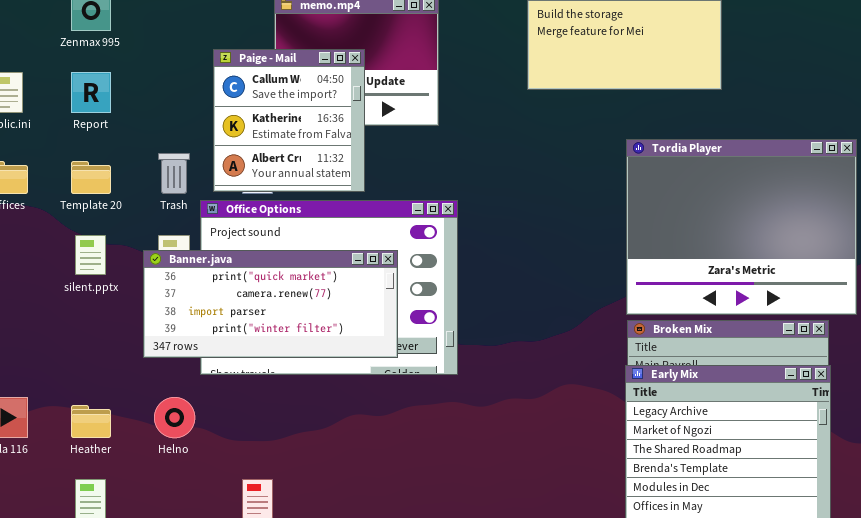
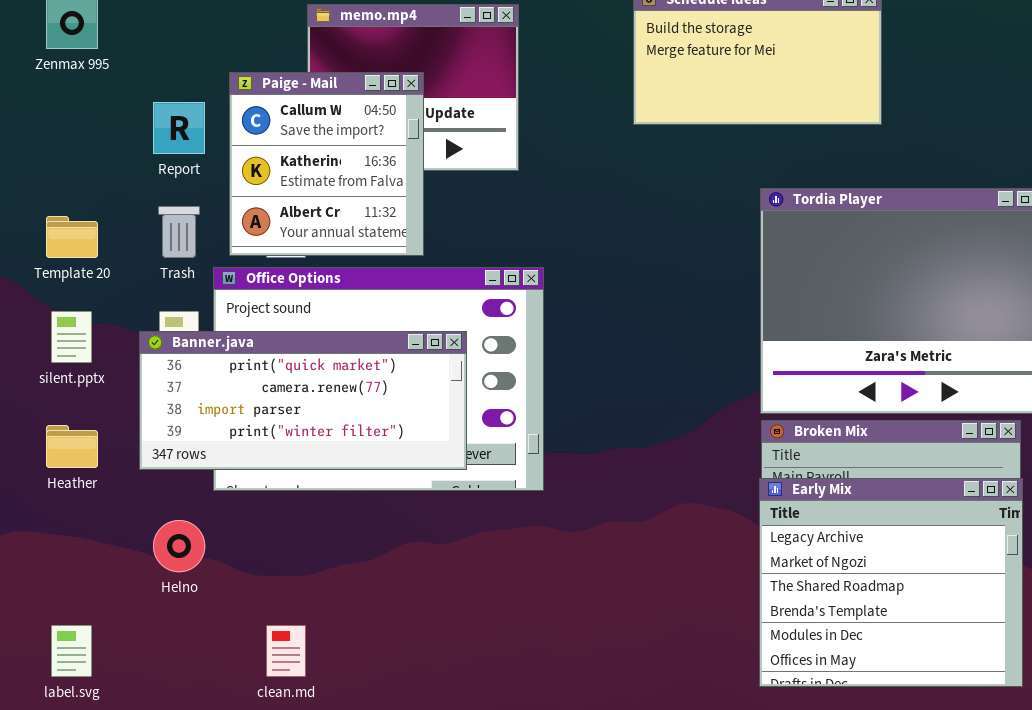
Report: [71,72,111,113] -> [153,102,205,154], moved
Heather: [71,405,111,438] -> [46,425,98,468], moved

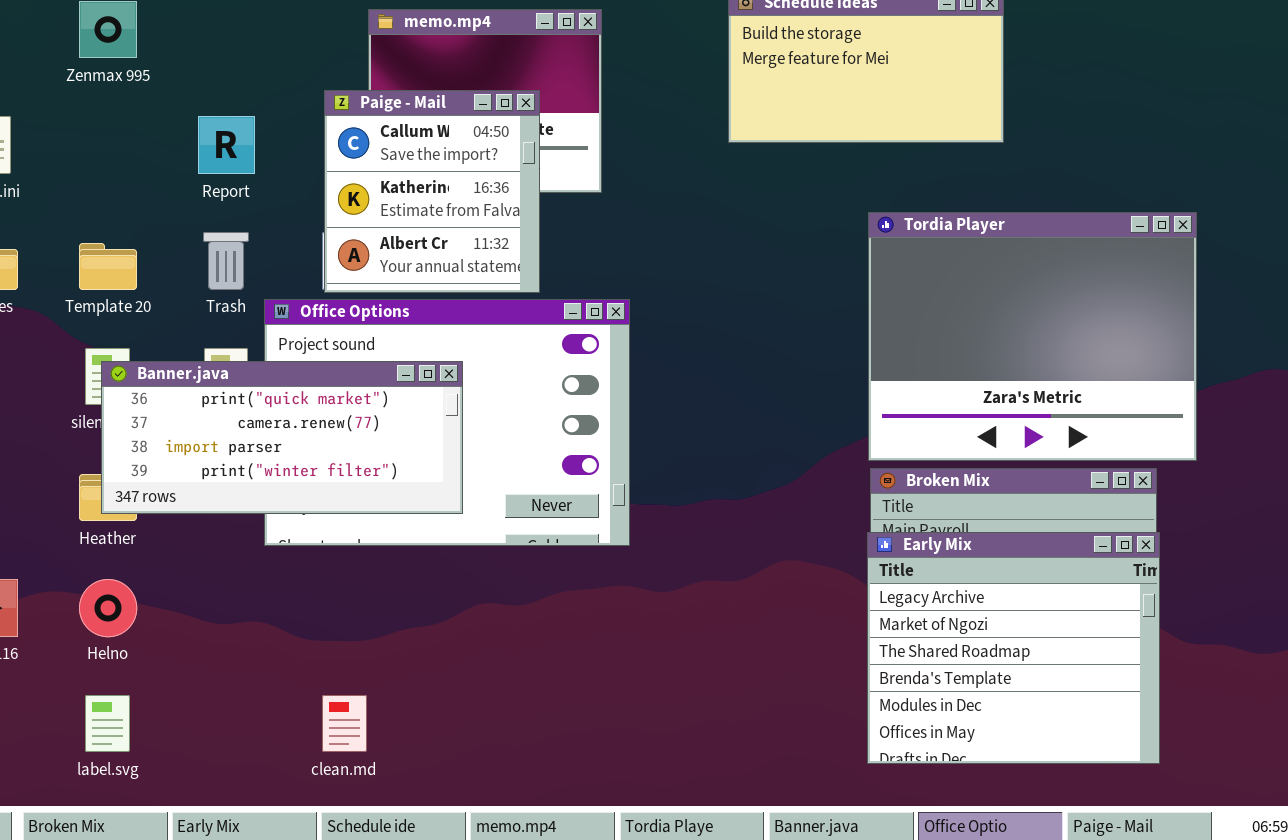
Paige - Mail: [229,72,424,256] -> [324,90,540,293], moved
Banner.java: [139,331,467,470] -> [101,361,463,514], moved
Helno: [153,520,205,572] -> [79,579,137,637], moved

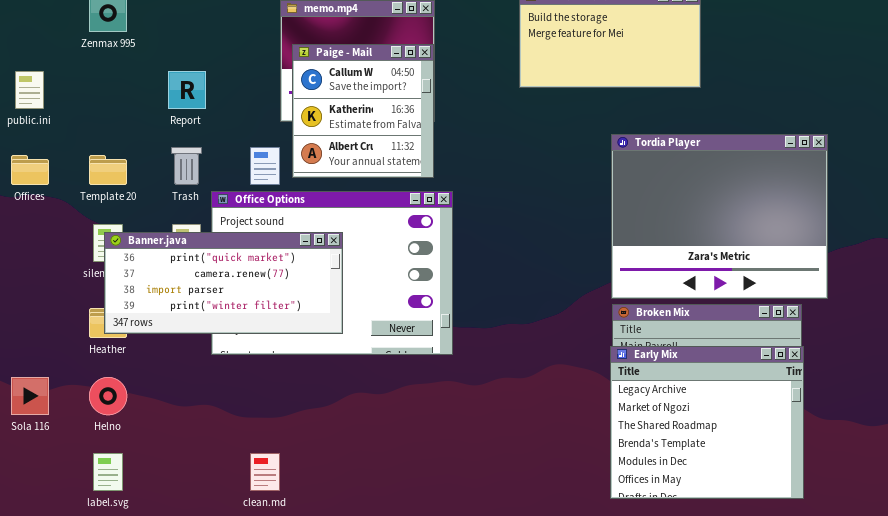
Paige - Mail: [324,90,540,293] -> [292,44,434,178], moved

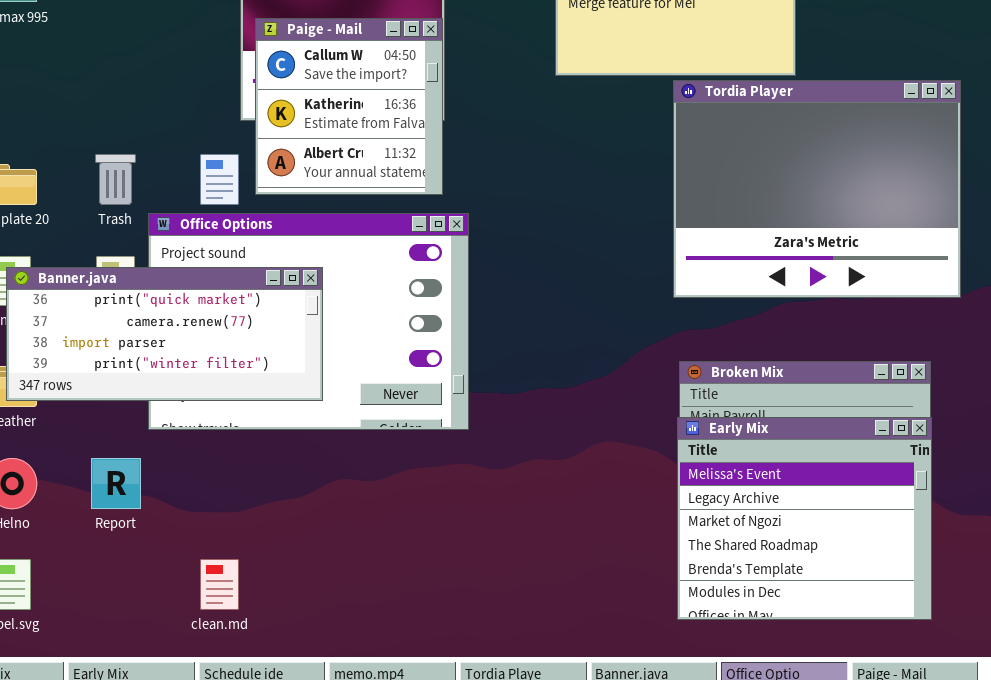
Report: [168,71,206,109] -> [91,458,141,509], moved
Tordia Player: [611,134,828,299] -> [673,80,961,298], moved
Early Mix: [610,346,804,499] -> [677,417,932,620], scrolled up 1 row

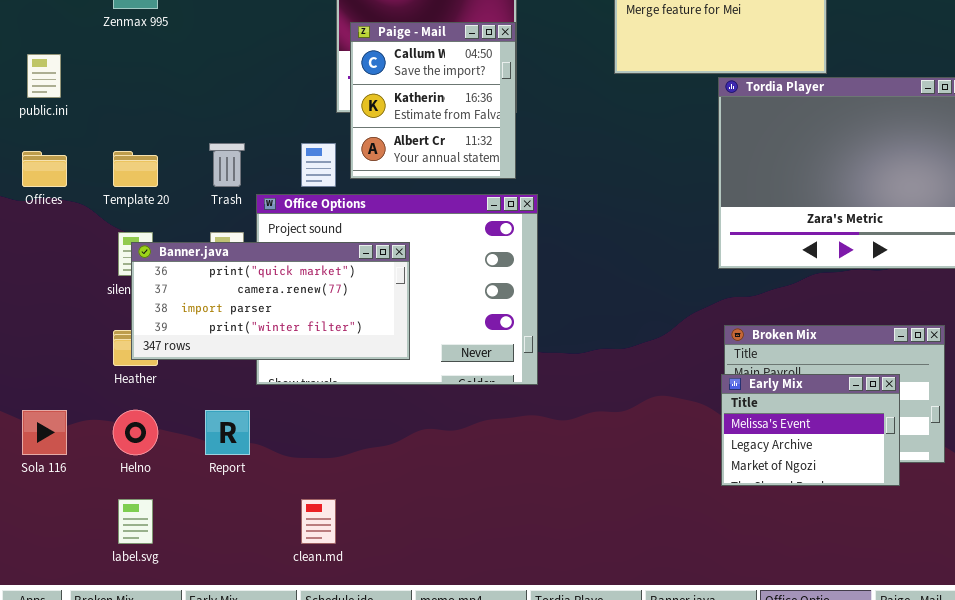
Early Mix: [677,417,932,620] -> [721,374,900,486], resized

